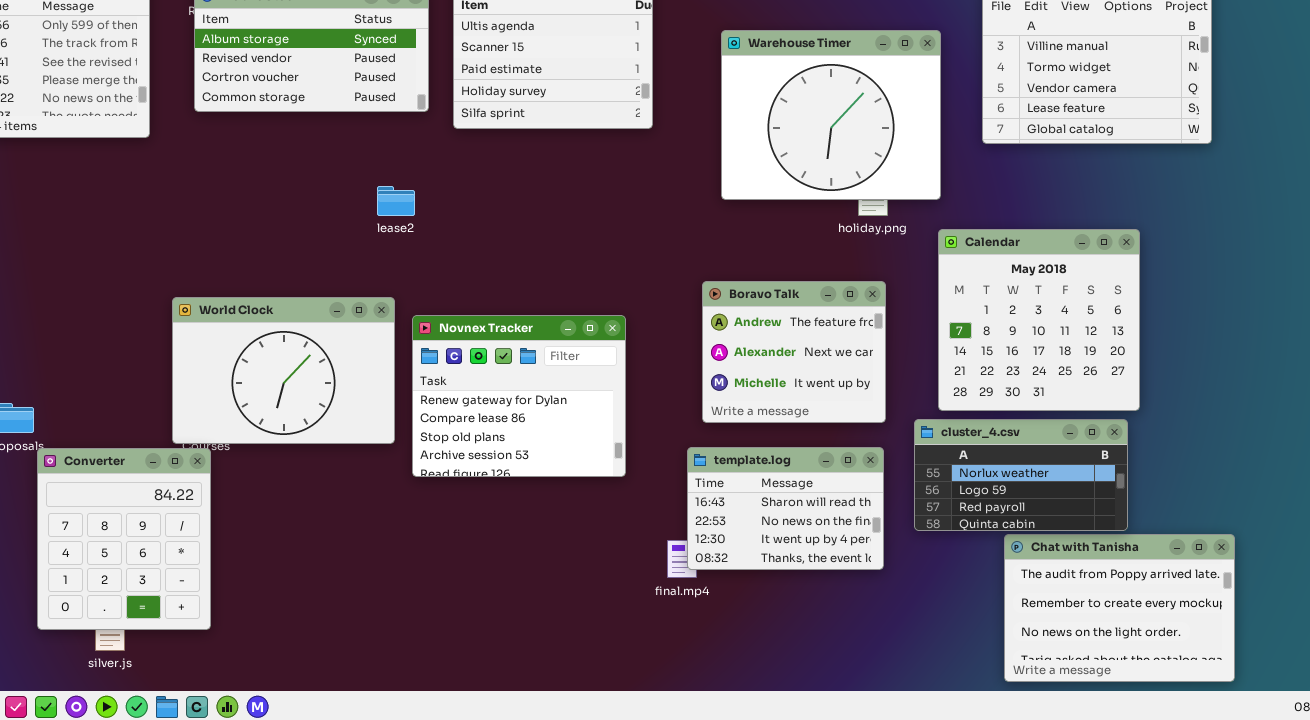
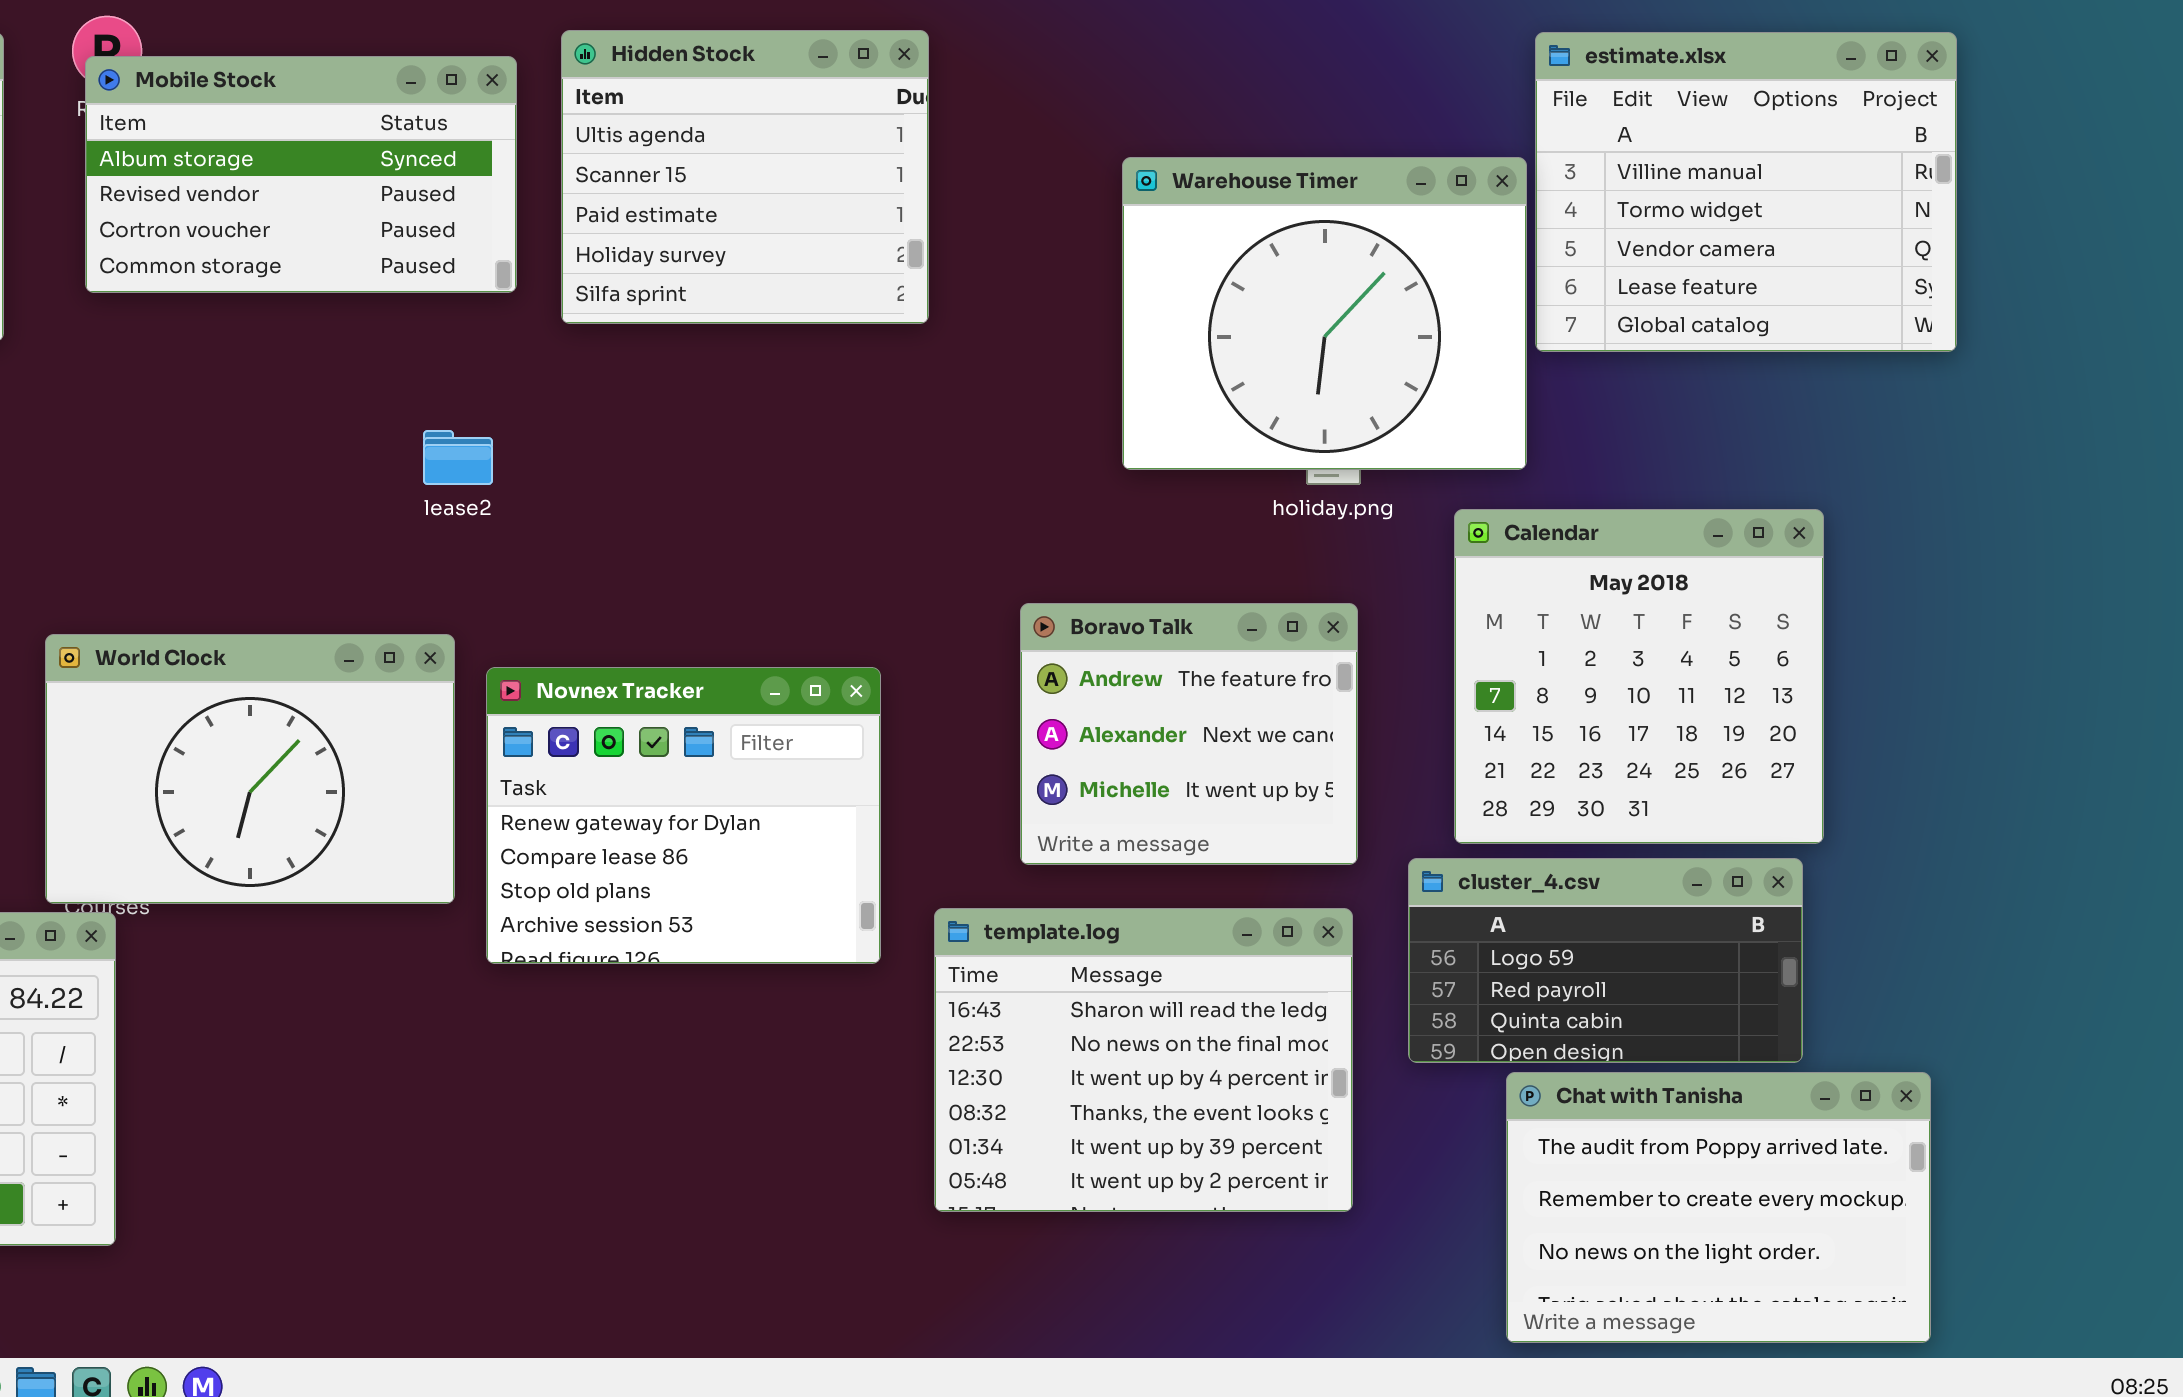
Warehouse Timer: [721,30,941,200] -> [1122,157,1527,470], moved
cluster_4.csv: [914,419,1128,531] -> [1408,858,1803,1063], scrolled down 1 row
template.log: [687,447,884,570] -> [934,908,1353,1212], resized
Chat with Tanisha: [1004,534,1235,682] -> [1506,1072,1931,1343], moved

